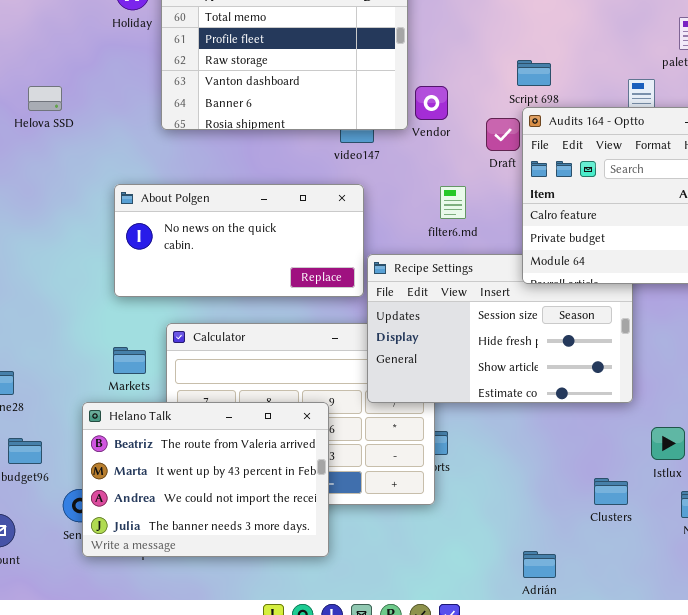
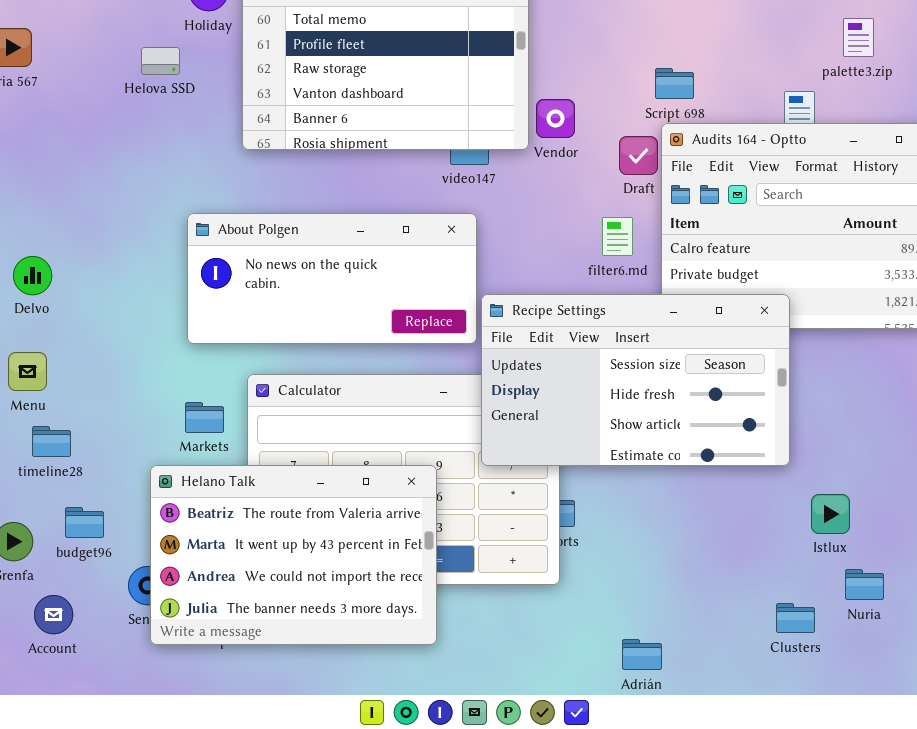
Helova SSD: [28,86,62,111] -> [141,47,180,75], moved
filter6.md: [440,186,466,219] -> [602,217,633,256], moved
Recipe Settings: [367,254,633,403] -> [481,294,790,466], raised
Clusters: [594,478,628,505] -> [776,603,815,633], moved
Adrián: [523,551,556,578] -> [622,639,662,670], moved

